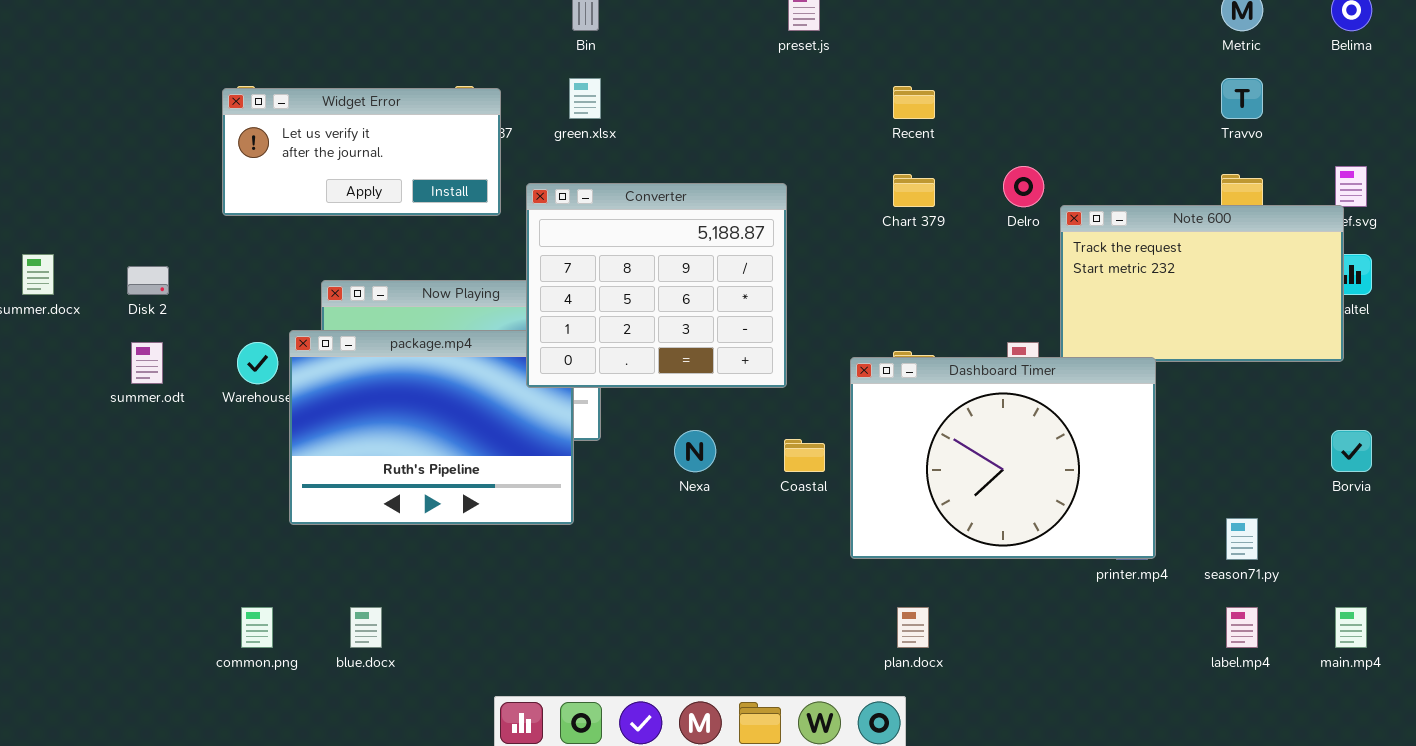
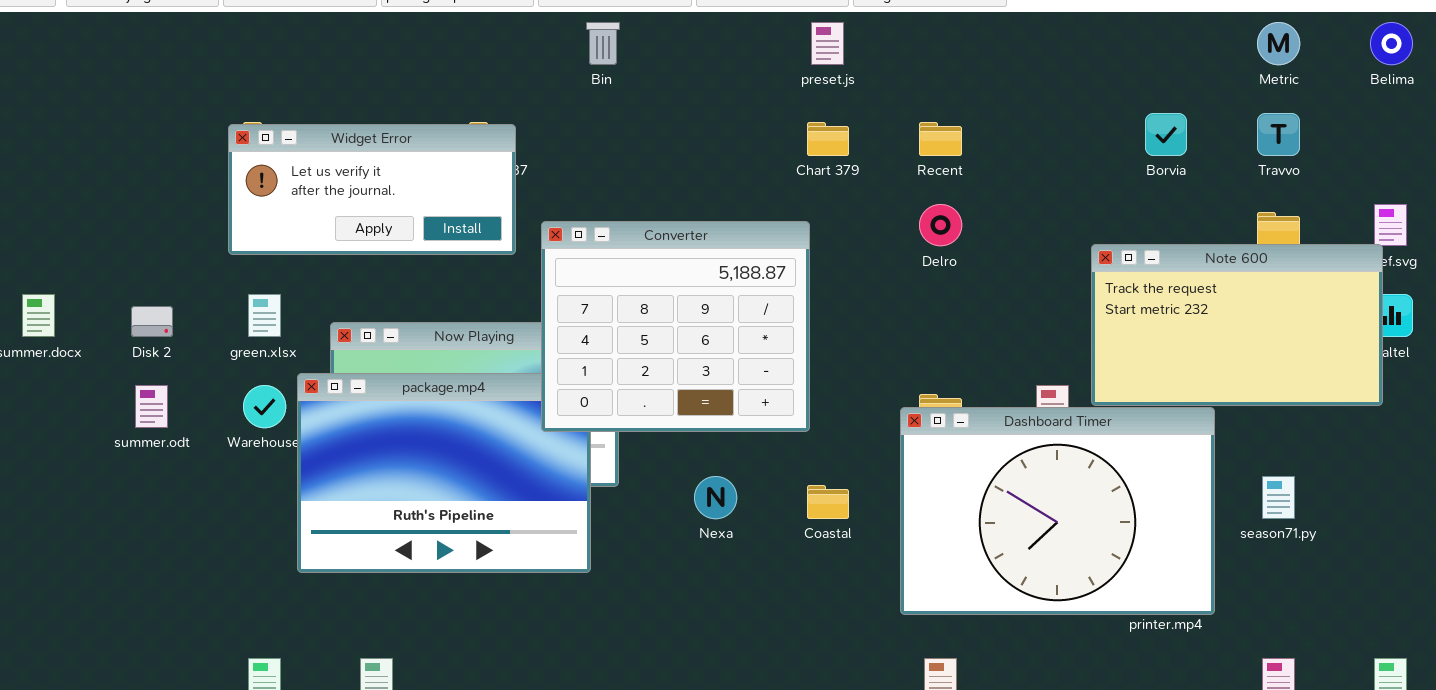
green.xlsx: [569,78,601,119] -> [248,294,281,337], moved
Delro: [1003,166,1044,207] -> [919,204,962,246], moved
Chart 379: [893,174,935,207] -> [807,122,849,156], moved
Dashboard Timer: [850,357,1156,559] -> [900,407,1215,615], moved
Borvia: [1331,430,1372,472] -> [1145,113,1187,156], moved
season71.py: [1226,518,1258,560] -> [1262,476,1295,519], moved

